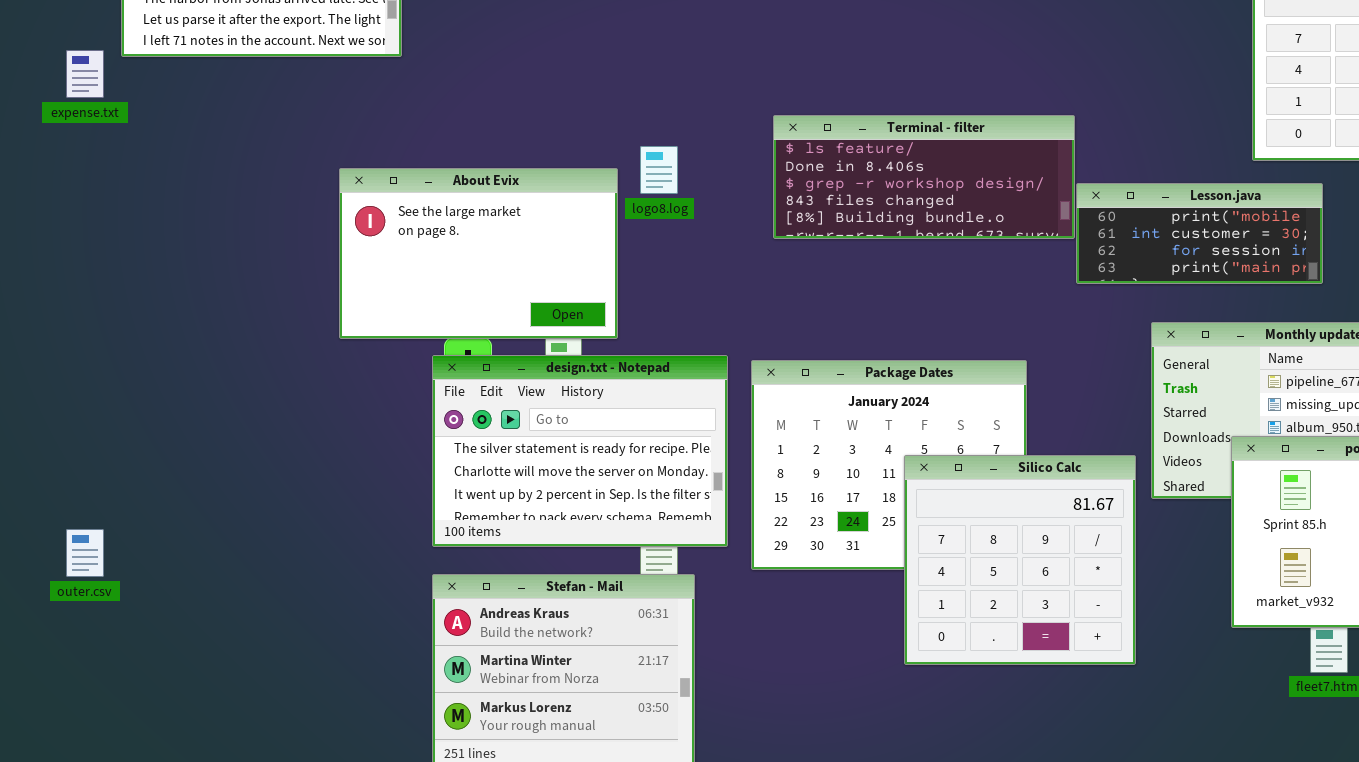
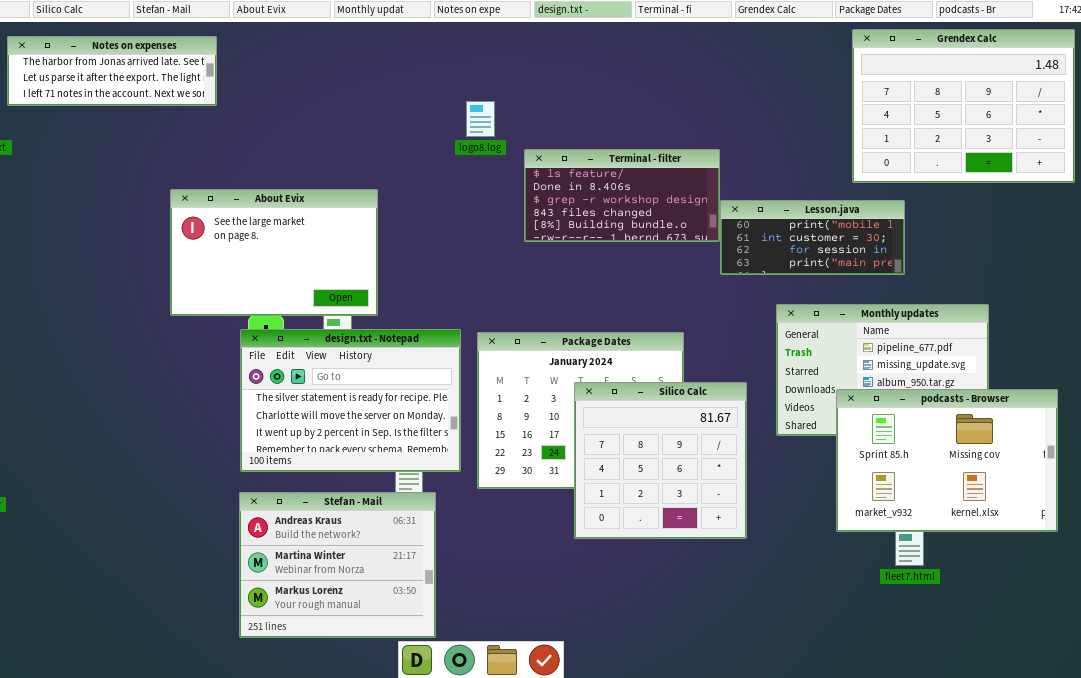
Terminal - filter: [773,115,1075,239] -> [524,149,720,242], resized
logo8.log: [640,146,678,194] -> [466,101,495,137], moved
Silico Calc: [904,455,1136,665] -> [574,382,747,539], moved

